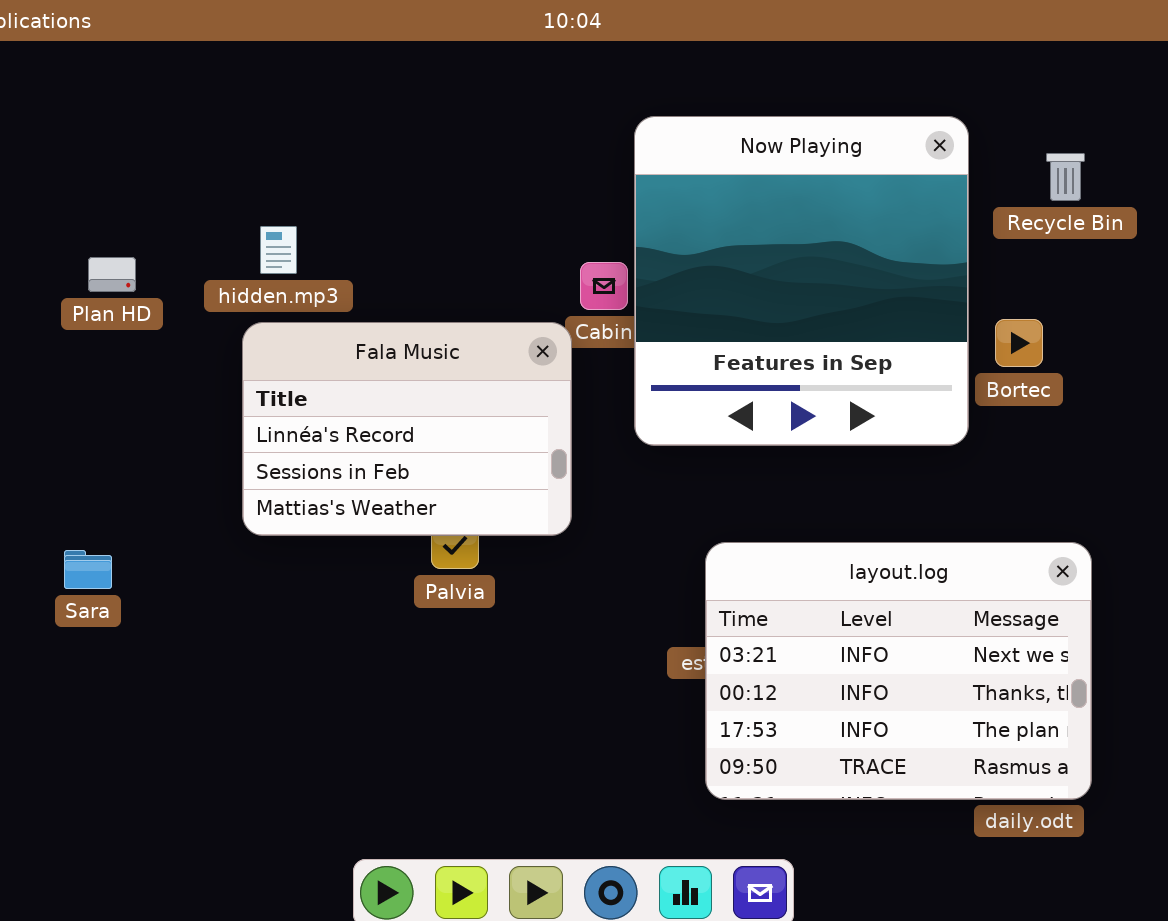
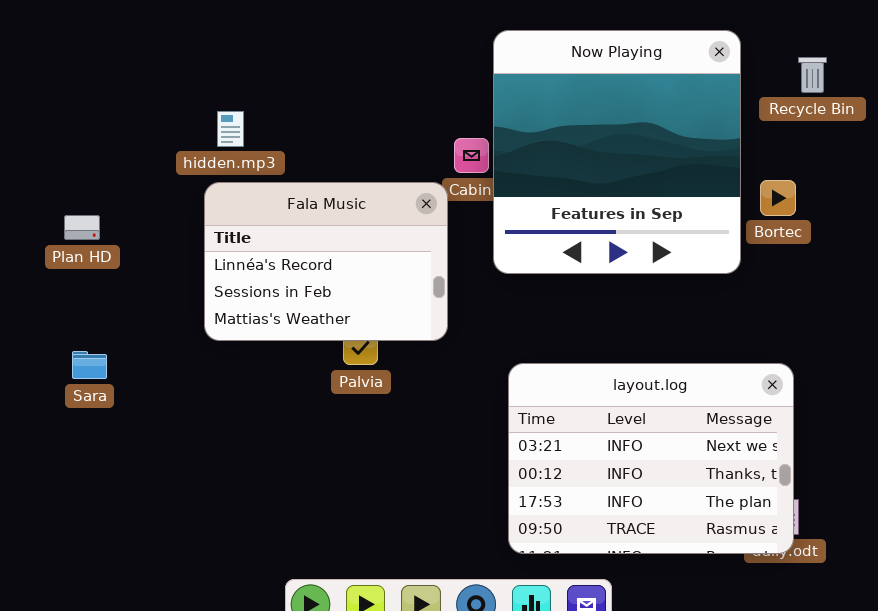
Plan HD: [88,257,136,292] -> [64,215,100,240], moved
layout.log: [705,542,1092,800] -> [508,363,794,554], moved

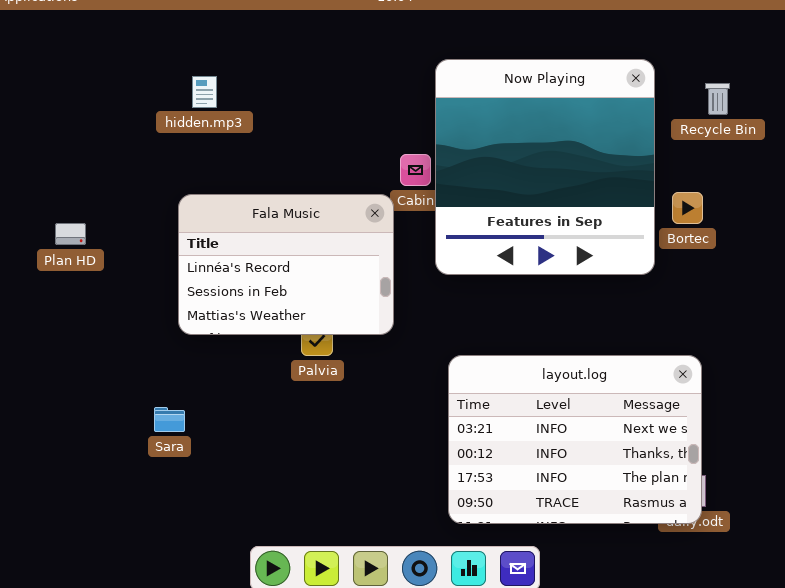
hidden.mp3: [217,111,244,147] -> [192,76,217,108], moved
Sara: [72,351,107,379] -> [154,407,185,432], moved

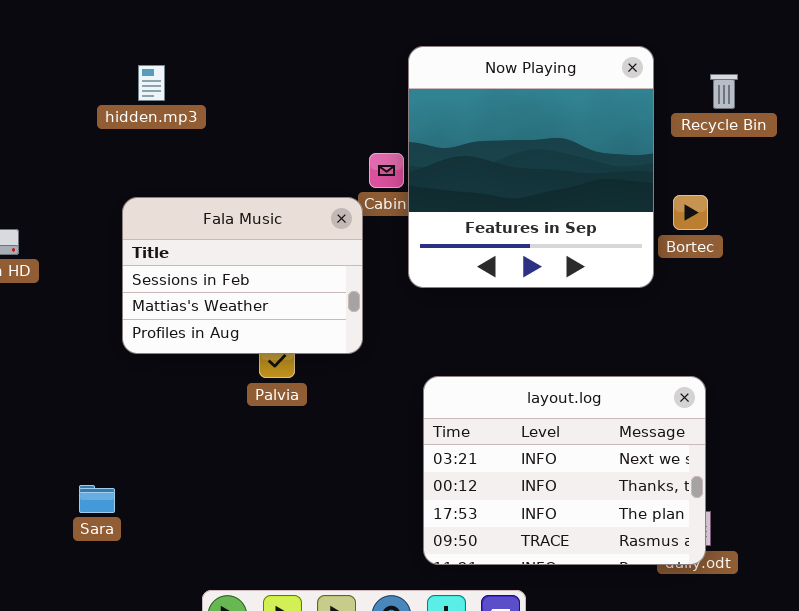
Fala Music: [178,194,394,335] -> [122,197,363,354], scrolled down 1 row
Sara: [154,407,185,432] -> [79,485,115,513], moved

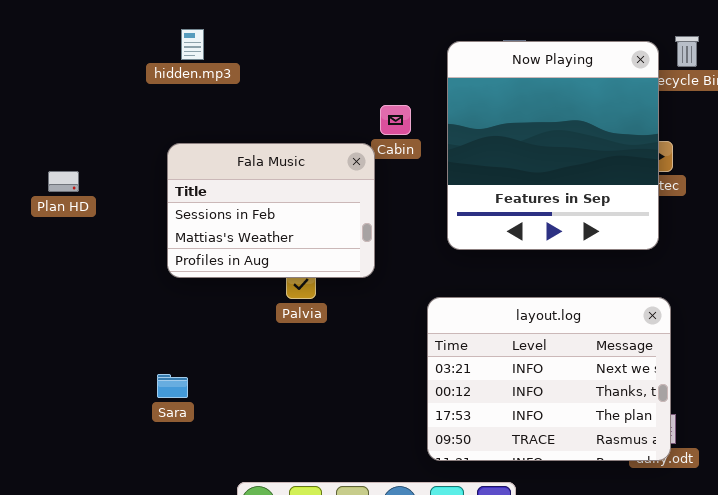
Now Playing: [408,46,654,288] -> [447,41,659,250], moved
Sara: [79,485,115,513] -> [157,374,188,398], moved

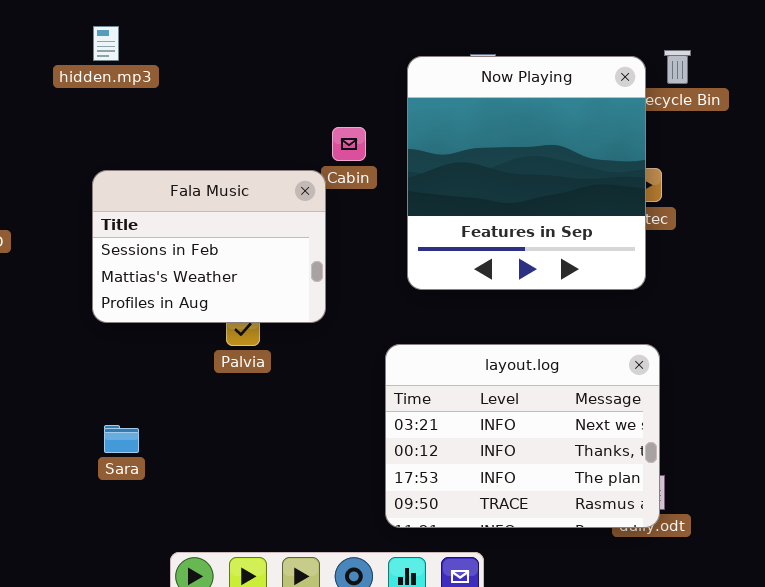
hidden.mp3: [181,29,204,60] -> [93,26,119,61], moved
Sara: [157,374,188,398] -> [104,425,139,453], moved

